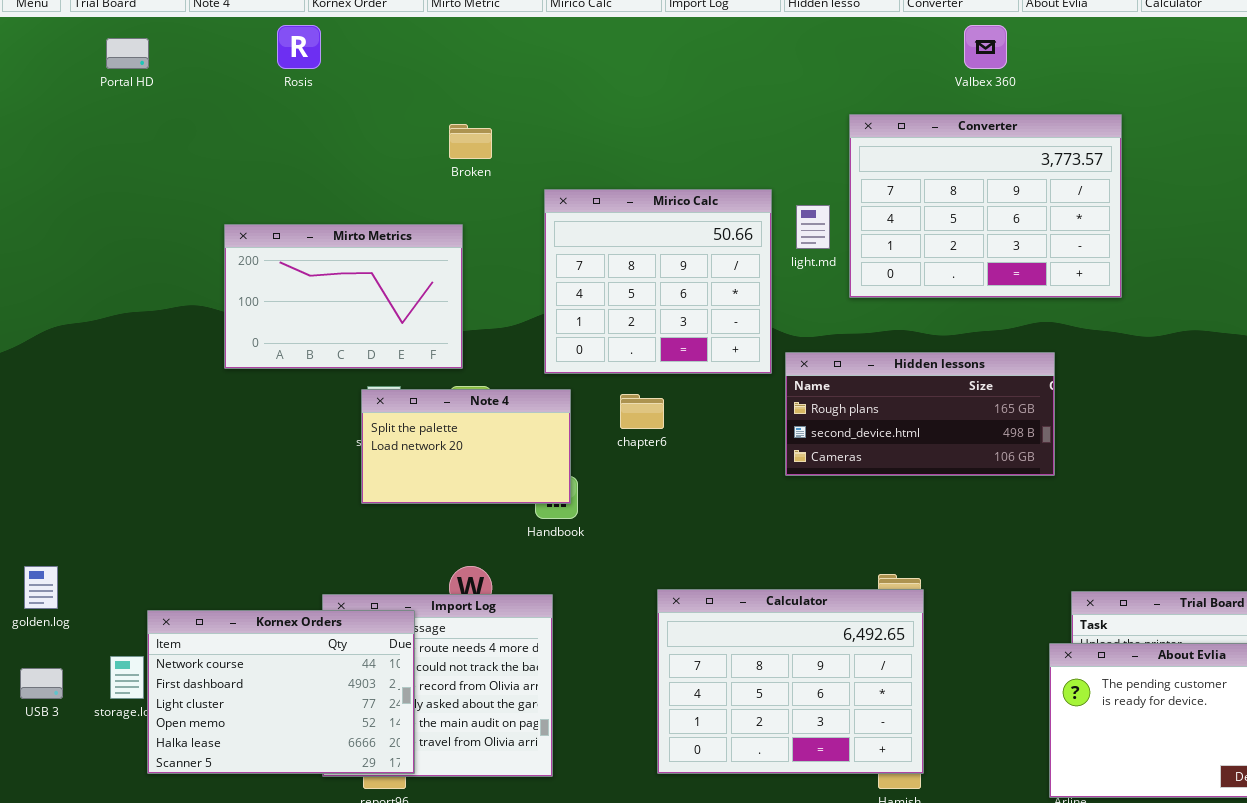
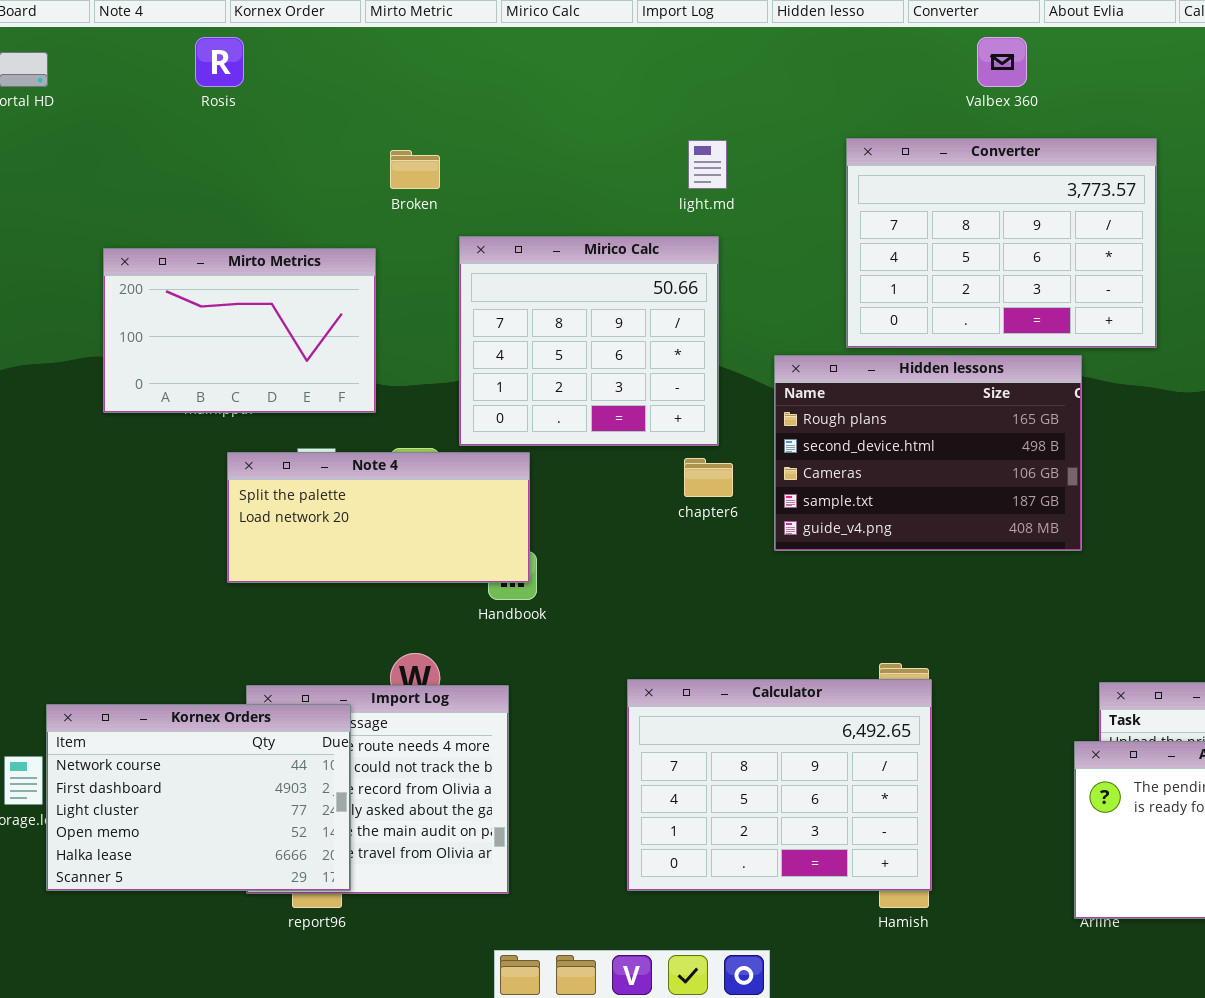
Mirico Calc: [544,189,772,374] -> [459,236,719,446], moved
light.md: [796,205,830,249] -> [688,140,727,189], moved
Mirto Metrics: [224,224,463,369] -> [103,248,376,413], moved
Hidden lessons: [785,352,1055,476] -> [774,355,1082,551], resized
Note 4: [361,389,571,504] -> [227,452,530,583], resized
chapter6: [620,394,664,429] -> [684,458,733,497], moved

